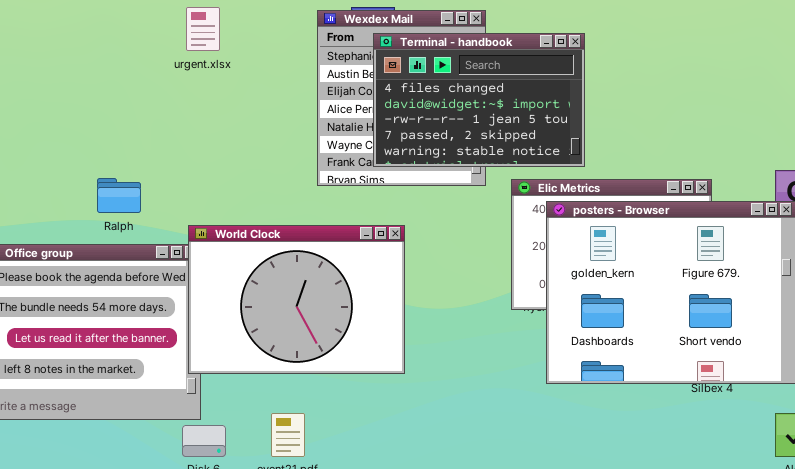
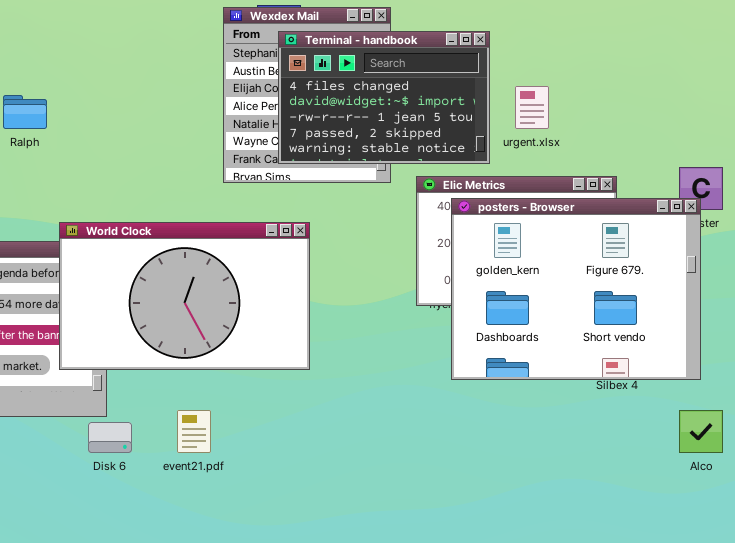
urgent.xlsx: [186,7,220,51] -> [515,86,549,129], moved
Ralph: [97,178,141,213] -> [3,95,47,129], moved
World Clock: [188,225,405,374] -> [59,222,310,370], resized

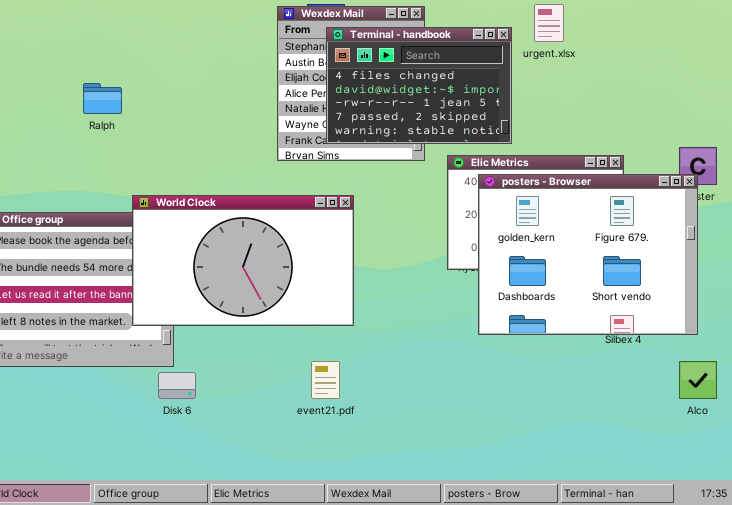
urgent.xlsx: [515,86,549,129] -> [534,4,564,42], moved
event21.pdf: [177,410,211,453] -> [311,361,340,399], moved

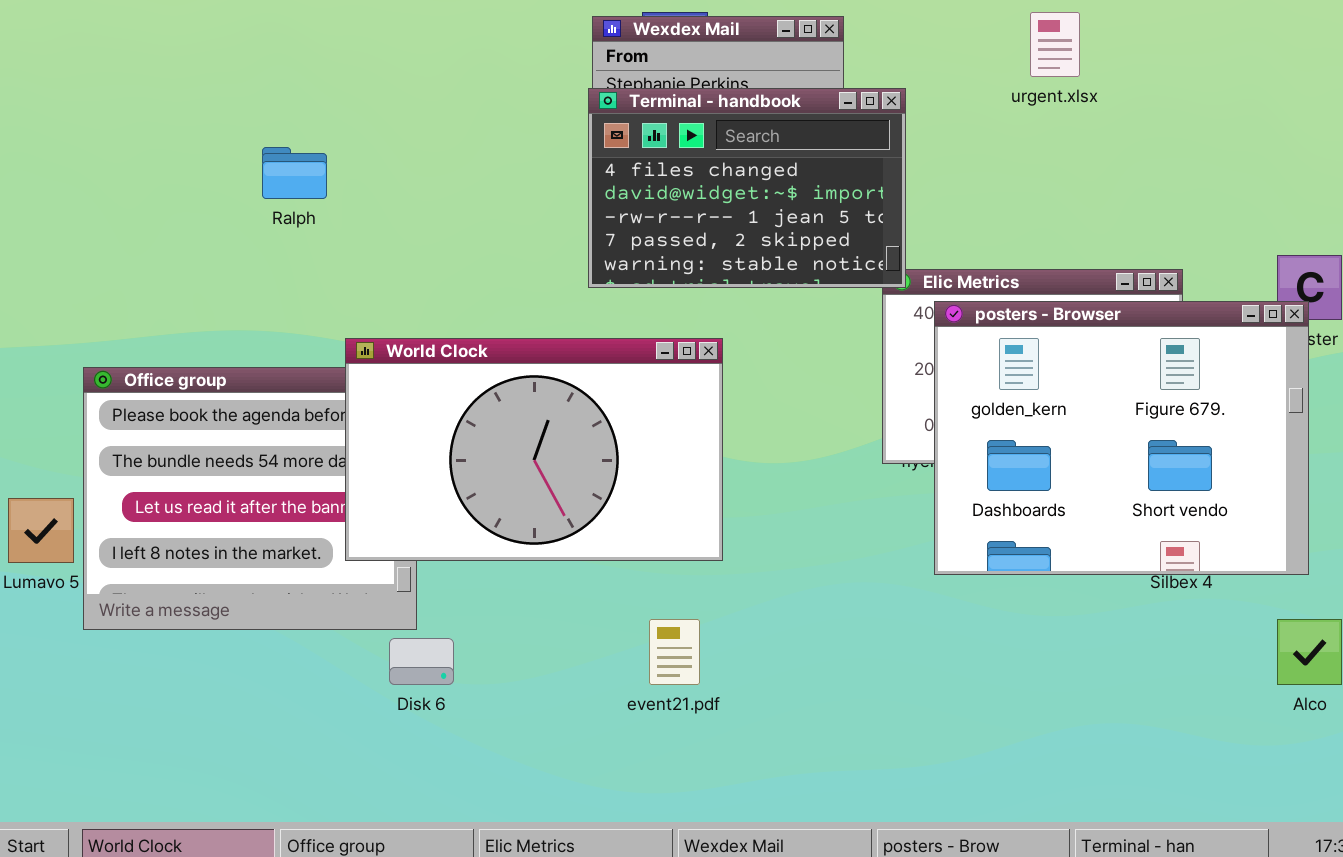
Terminal - handbook: [326,27,512,144] -> [588,88,906,288], moved

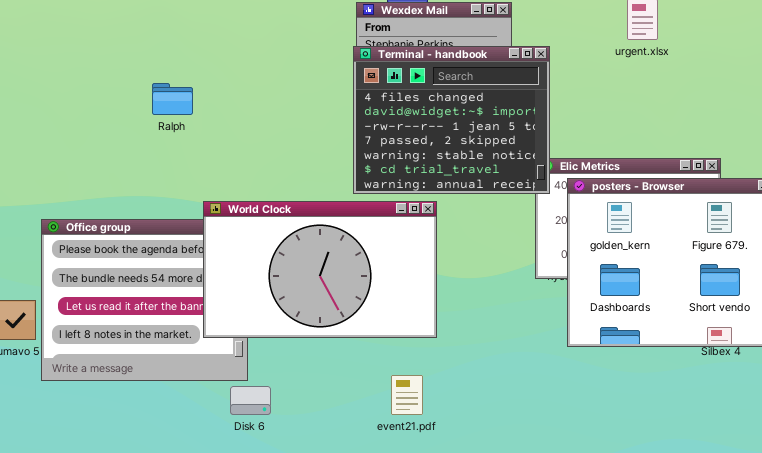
Terminal - handbook: [588,88,906,288] -> [353,46,550,194], resized

